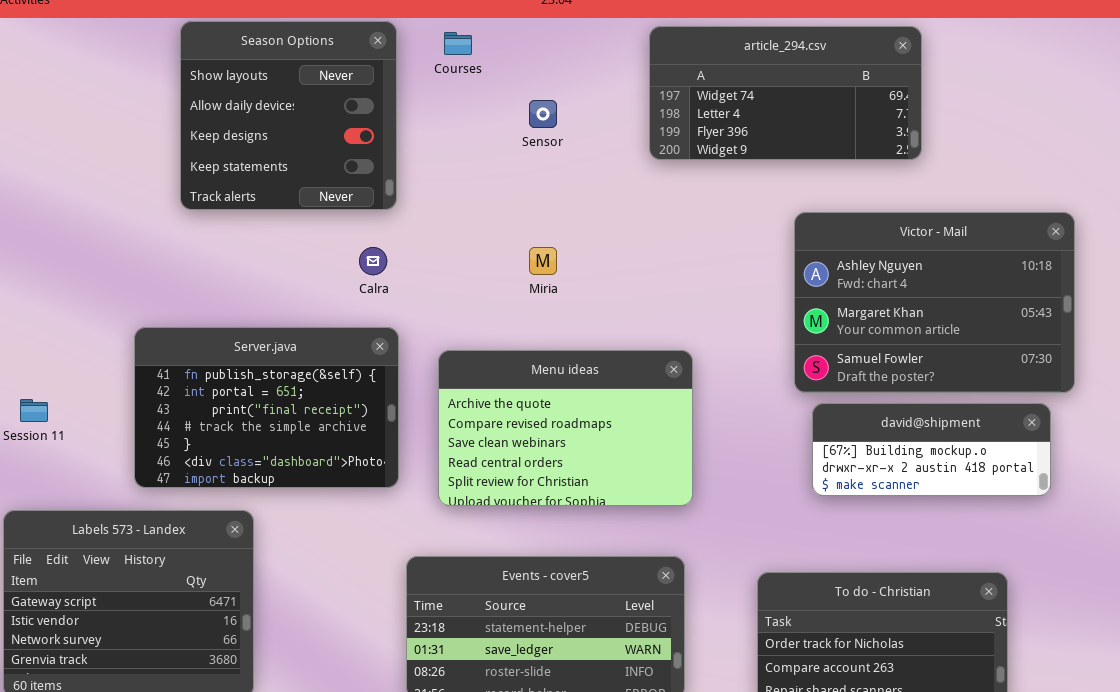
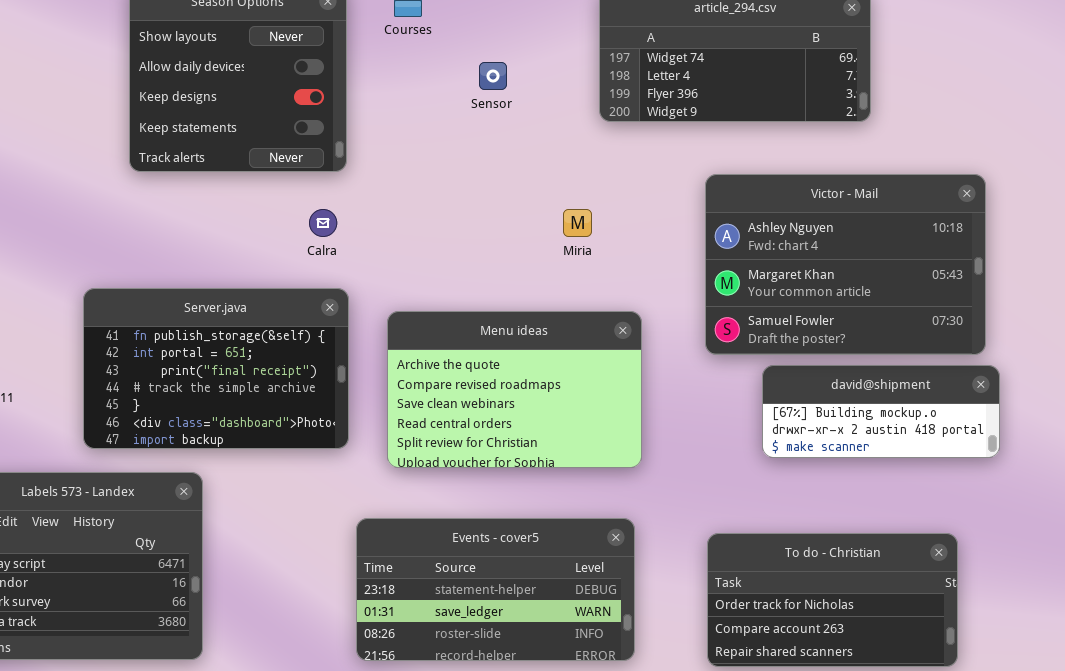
Victor - Mail: [794,212,1075,393] -> [705,174,986,355], moved
Miria: [529,247,557,275] -> [563,209,592,237], moved

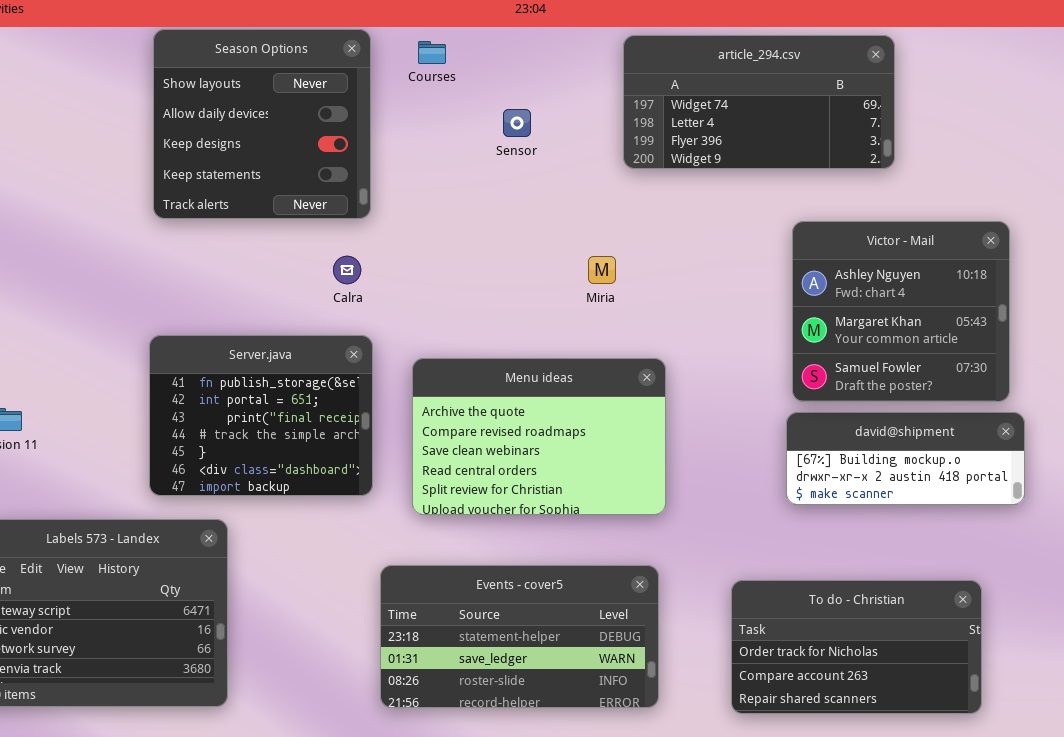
Victor - Mail: [705,174,986,355] -> [792,221,1010,402], resized
Server.java: [83,288,349,449] -> [149,335,373,496], resized

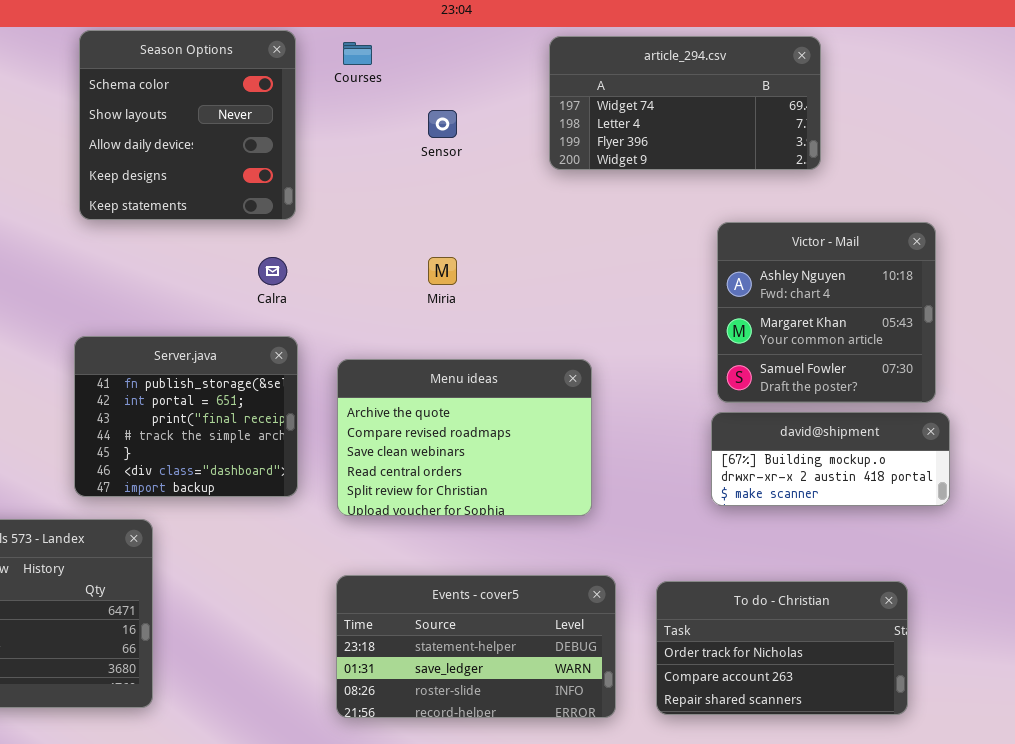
Season Options: [153,29,371,219] -> [79,30,296,220], scrolled up 1 row
Miria: [588,256,616,284] -> [428,257,457,285], moved
Events - cover5: [380,565,659,708] -> [336,575,616,718], moved

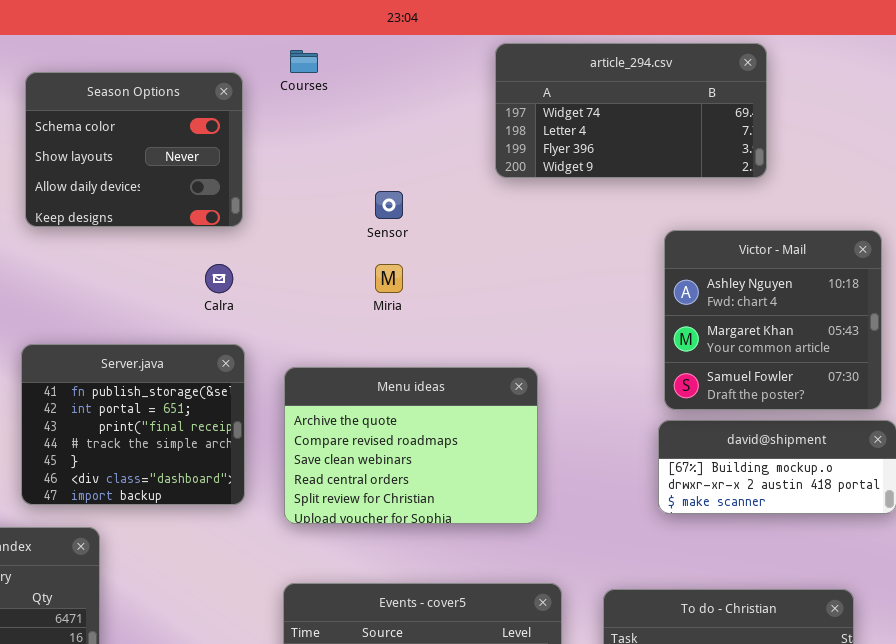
Season Options: [79,30,296,220] -> [25,72,243,227], resized
Sensor: [428,110,457,138] -> [375,191,403,219], moved

